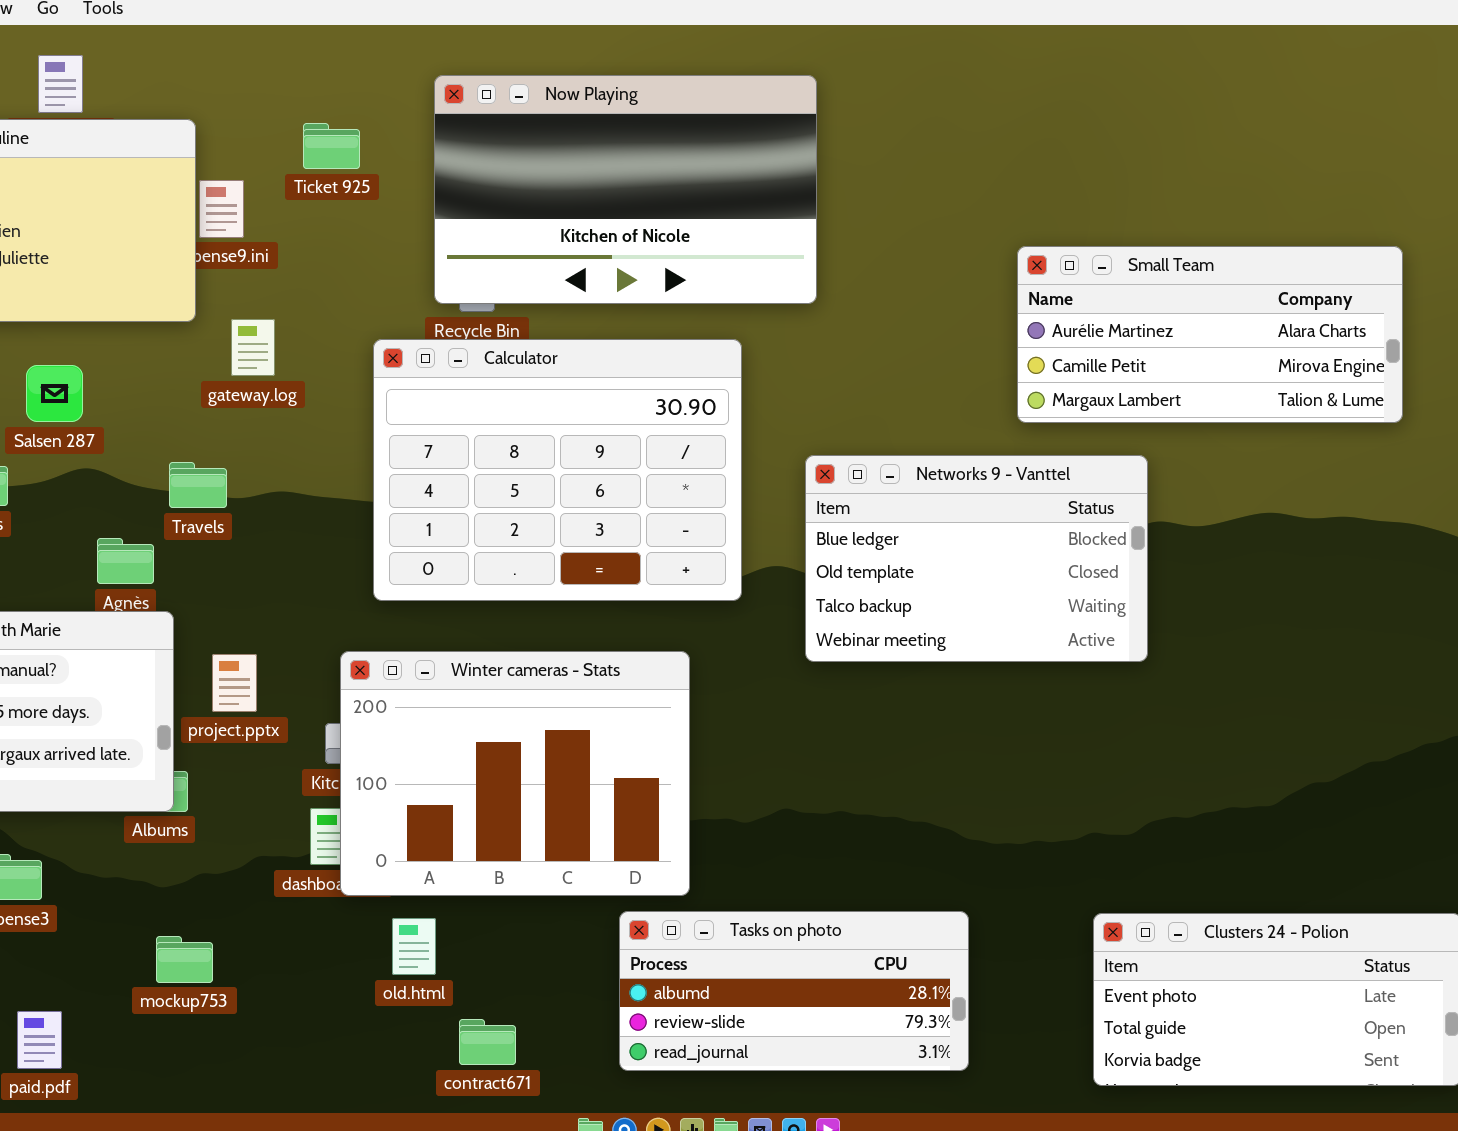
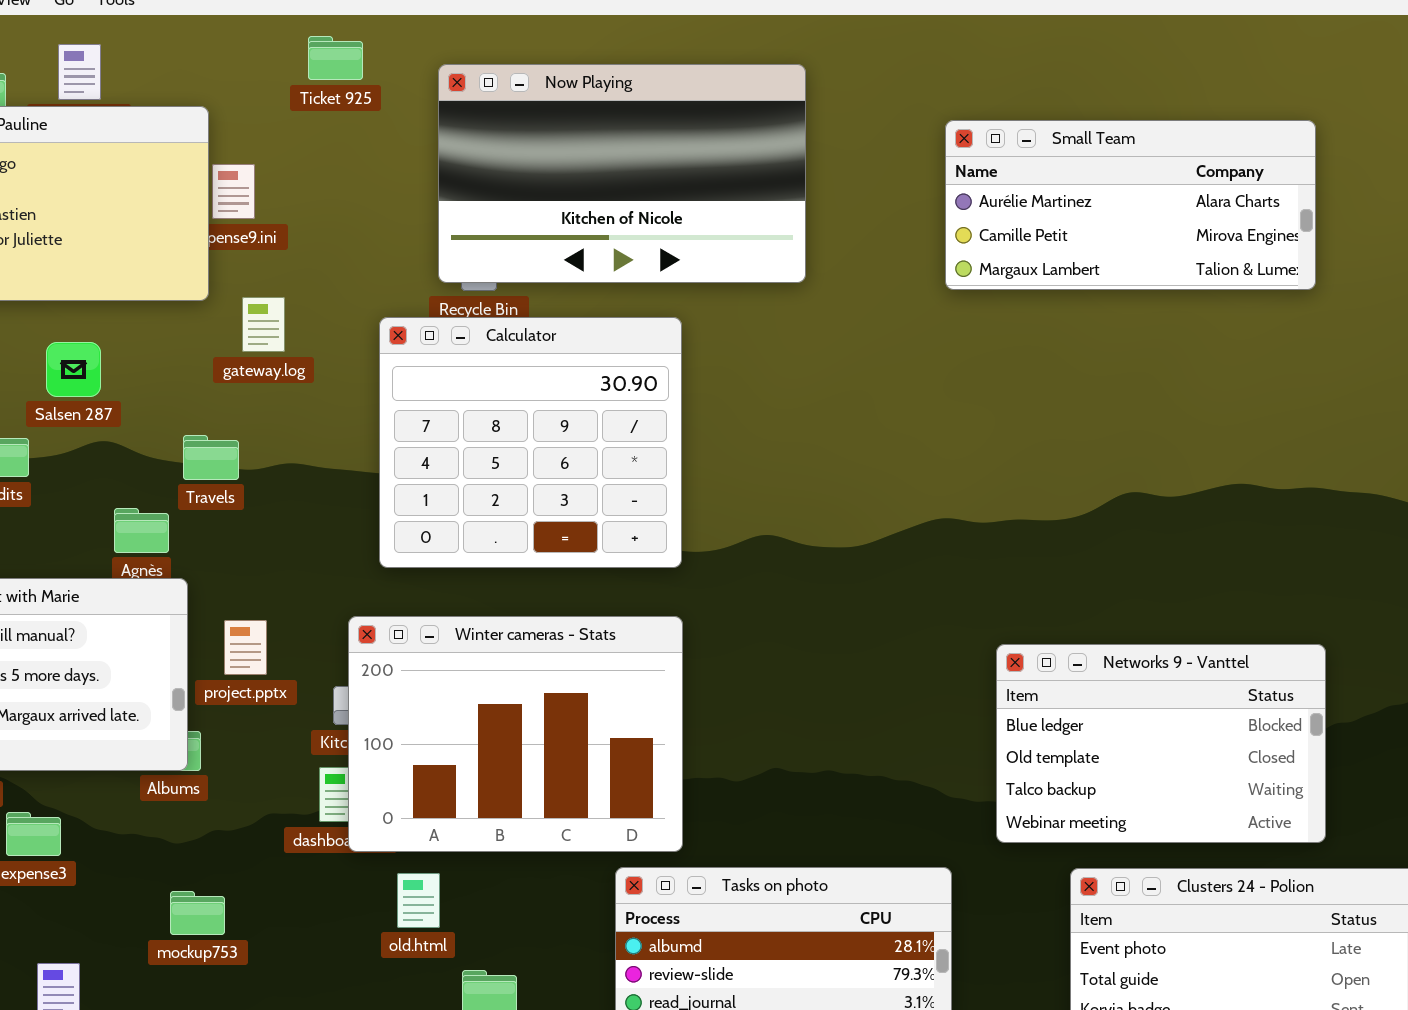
Ticket 925: [303,123,360,169] -> [308,36,363,80], moved
Small Team: [1017,246,1403,423] -> [945,120,1316,290], moved
Calculator: [373,339,742,601] -> [379,317,682,568], resized
Networks 9 - Vanttel: [805,455,1148,662] -> [996,644,1326,843], moved

